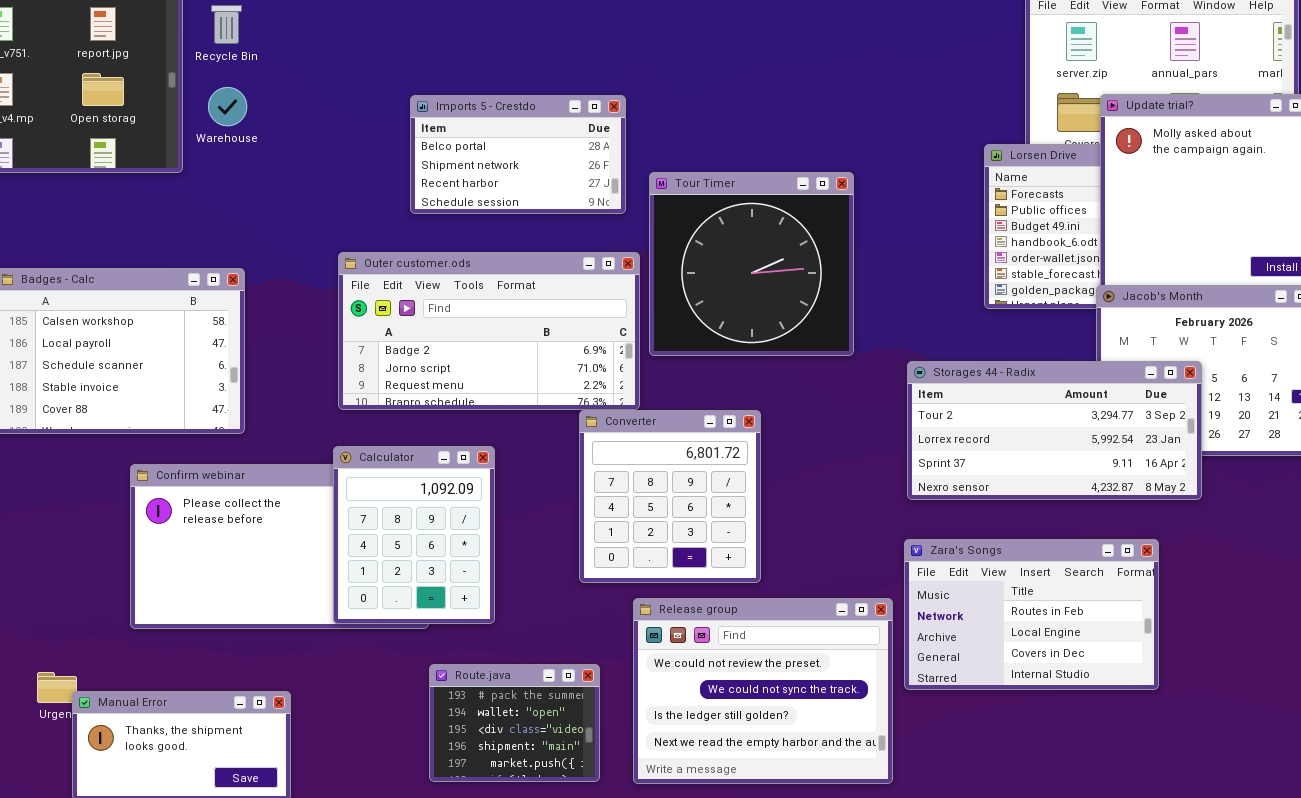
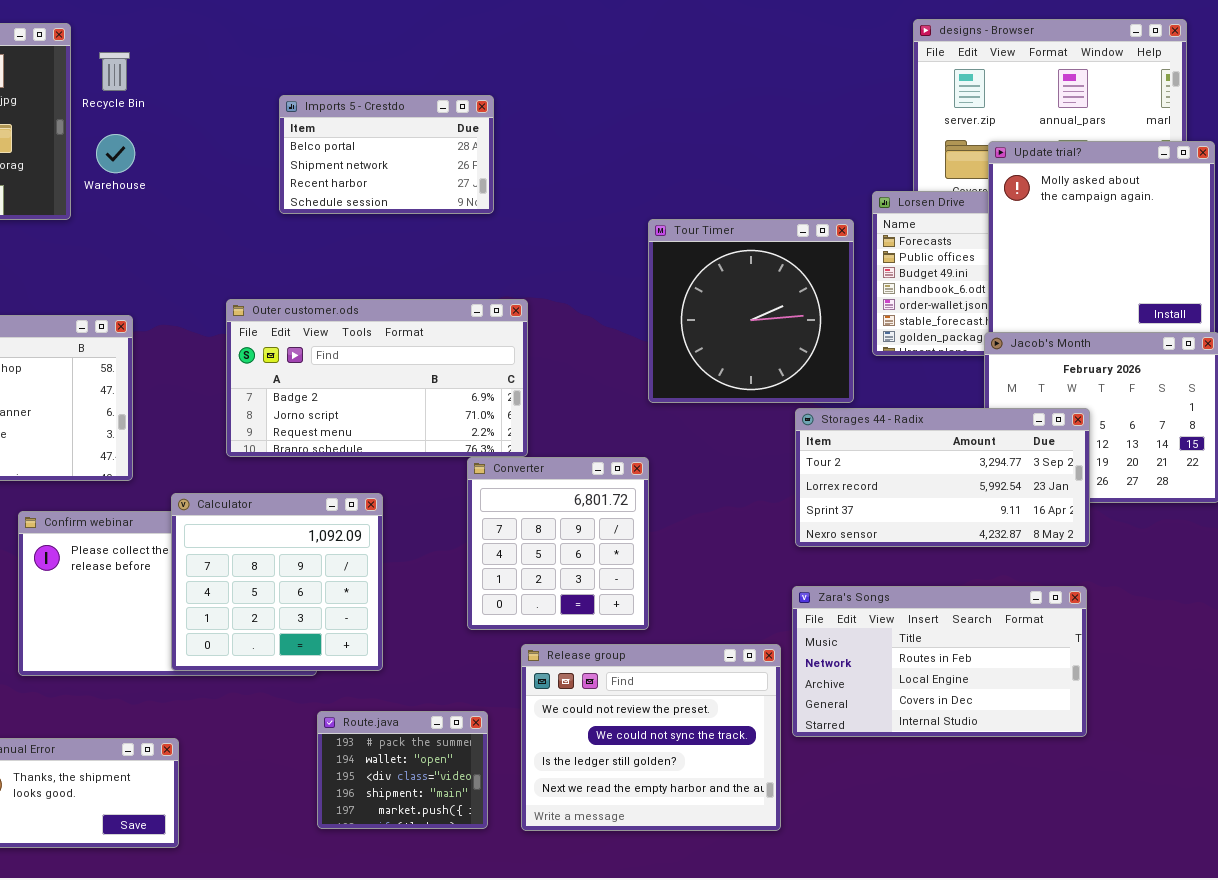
Imports 5 - Crestdo: [410,95,626,214] -> [279,95,494,214], moved
Tour Timer: [649,172,854,356] -> [648,219,854,403], moved
Calculator: [333,446,495,624] -> [171,493,383,671], resized
Zara's Songs: [904,539,1159,690] -> [792,586,1087,737], resized

